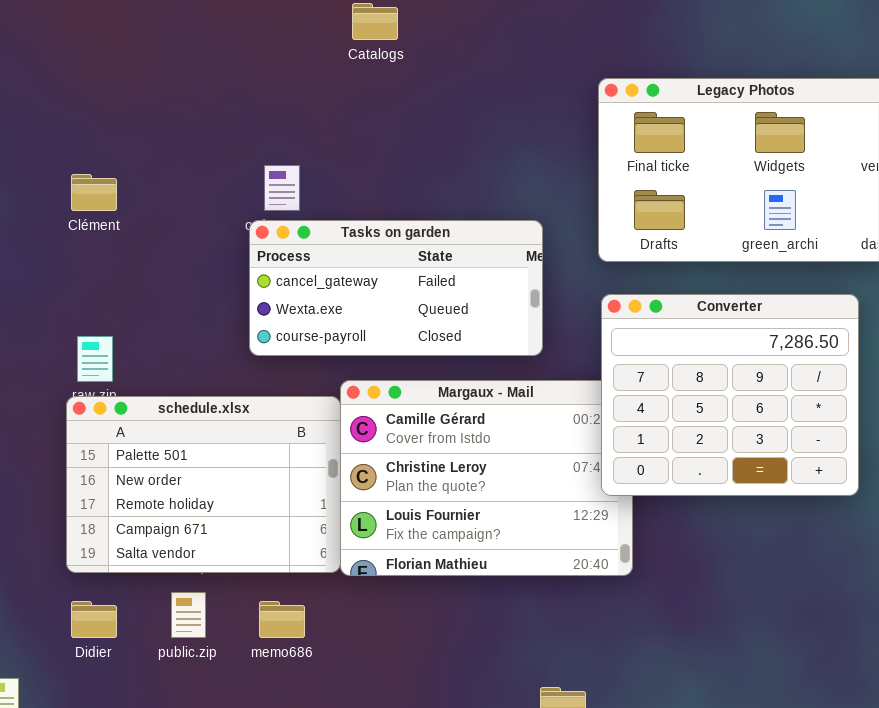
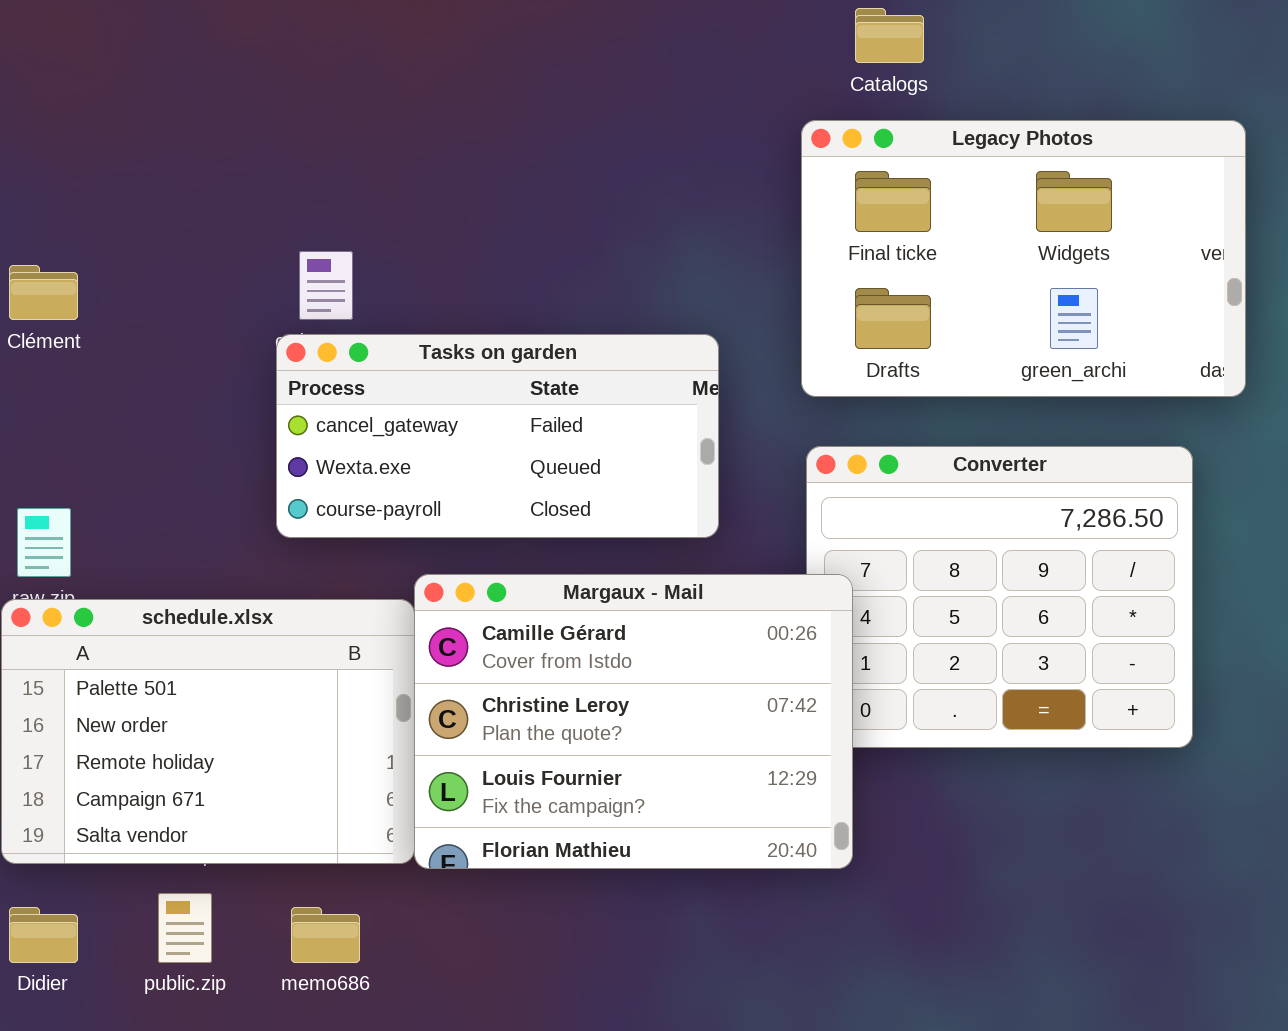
Catalogs: [352,3,398,40] -> [855,8,924,63], moved
Margaux - Mail: [340,380,633,576] -> [414,574,853,869], raised

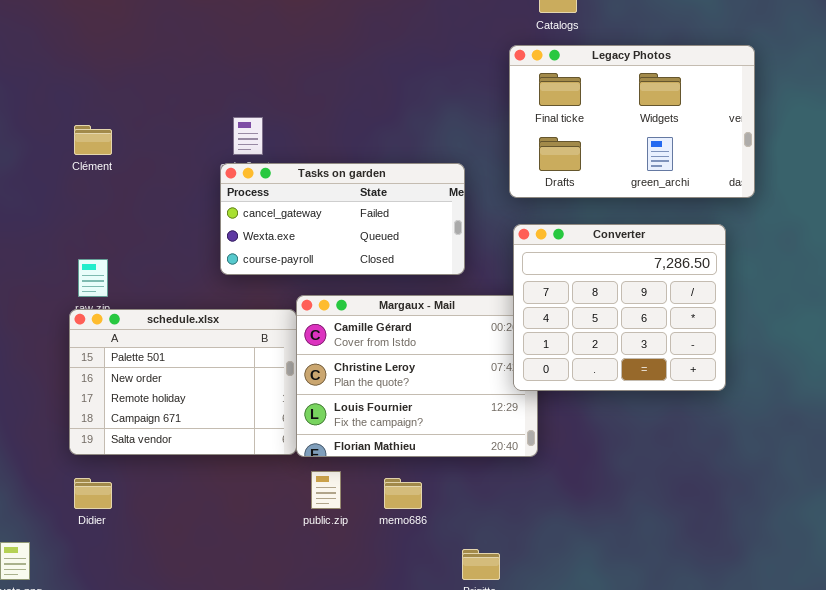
Converter: [806,446,1193,748] -> [513,224,726,391], raised
public.zip: [158,893,212,963] -> [311,471,341,509], moved
memo686: [291,907,360,963] -> [384,478,422,509], moved

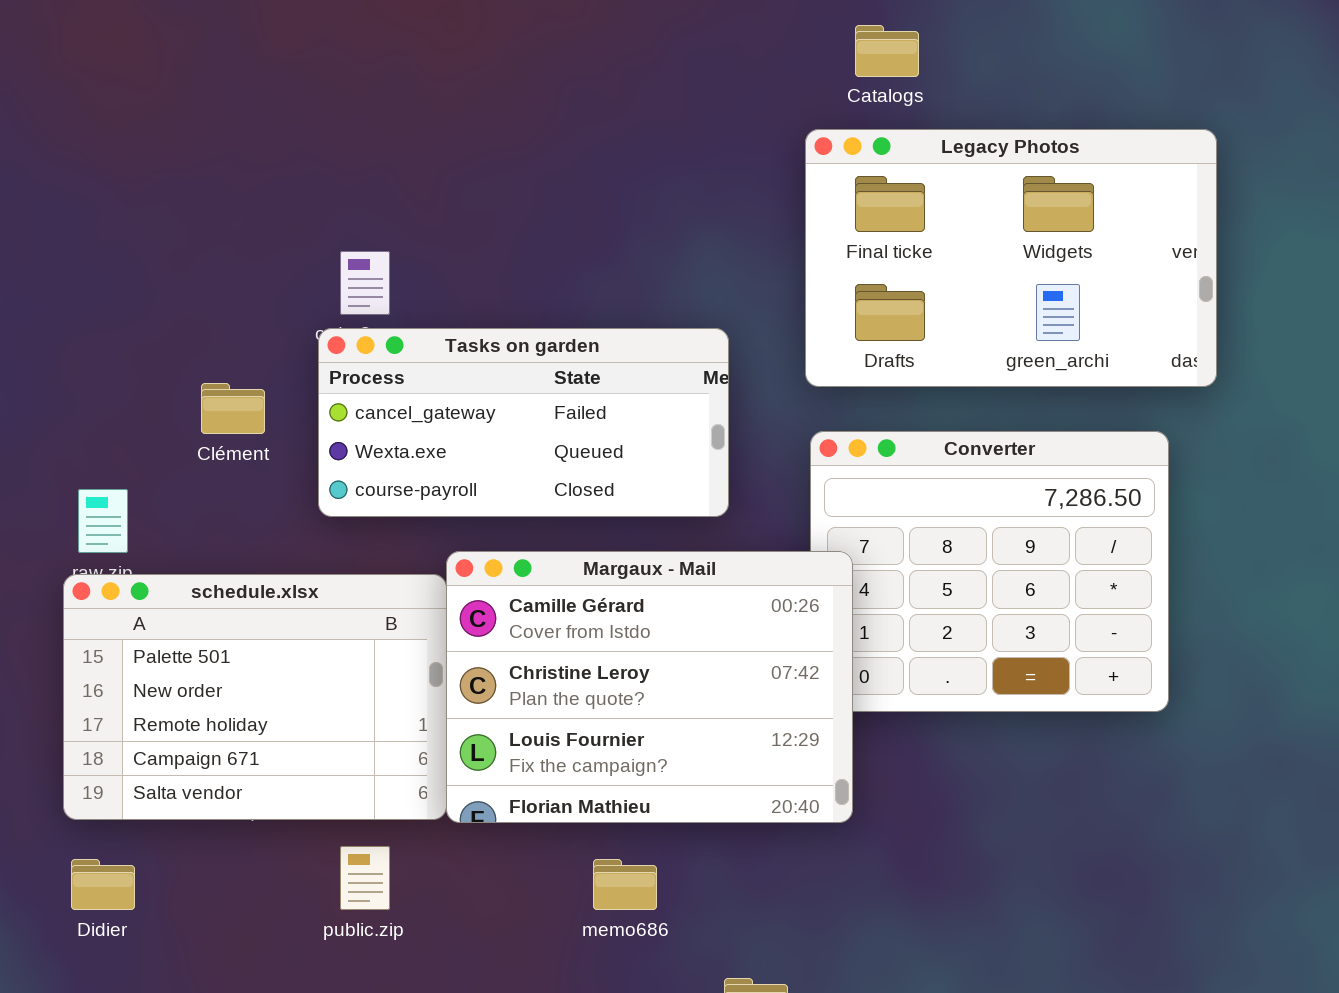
Clément: [74,125,112,155] -> [201,383,265,434], moved
Margaux - Mail: [296,295,538,457] -> [446,551,853,823], raised
public.zip: [311,471,341,509] -> [340,846,390,910], moved

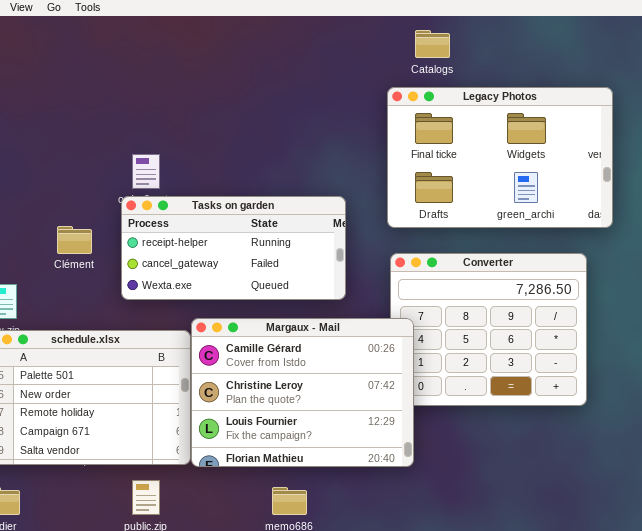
Tasks on garden: [318,328,729,517] -> [121,196,346,300], scrolled up 1 row

